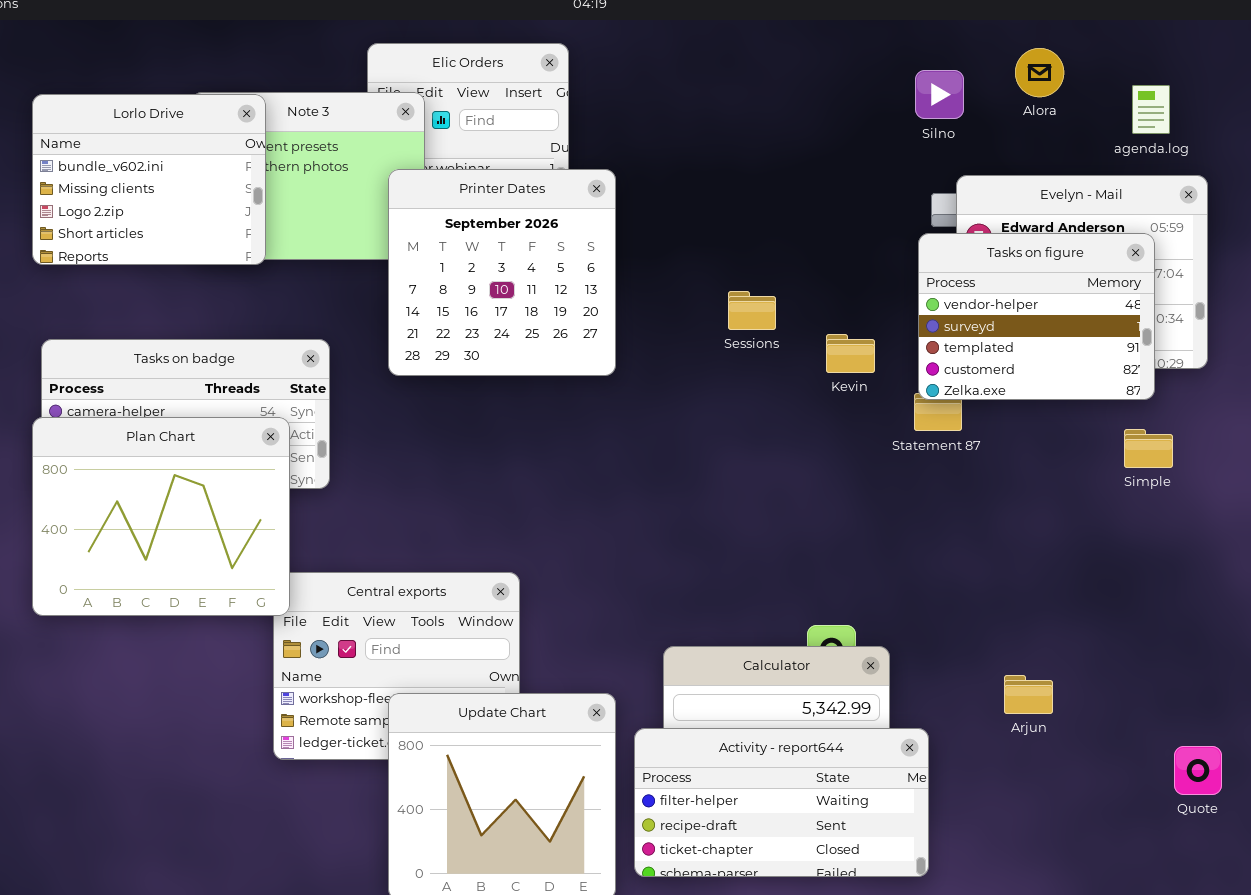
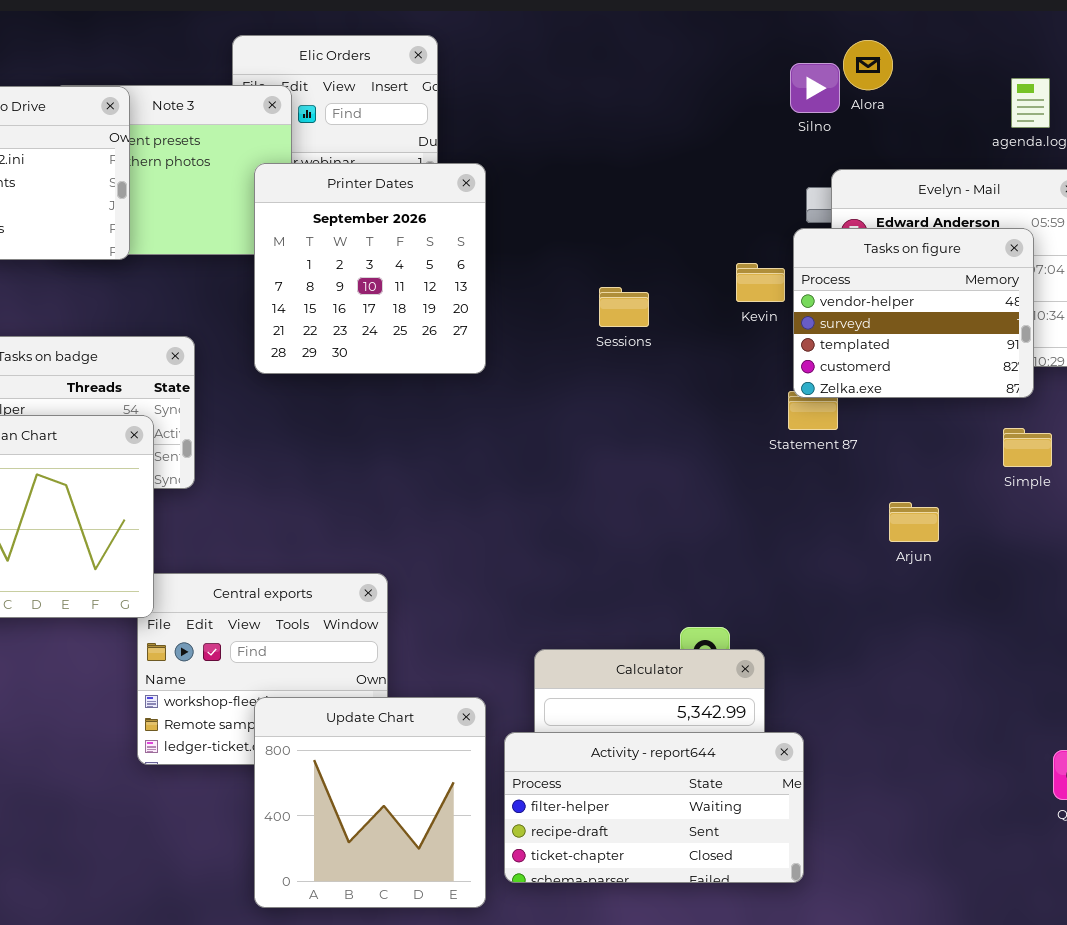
Alora: [1015,48,1064,97] -> [843,40,893,90], moved
Kevin: [826,334,875,373] -> [736,263,785,302], moved
Arjun: [1004,675,1053,714] -> [889,502,939,542], moved

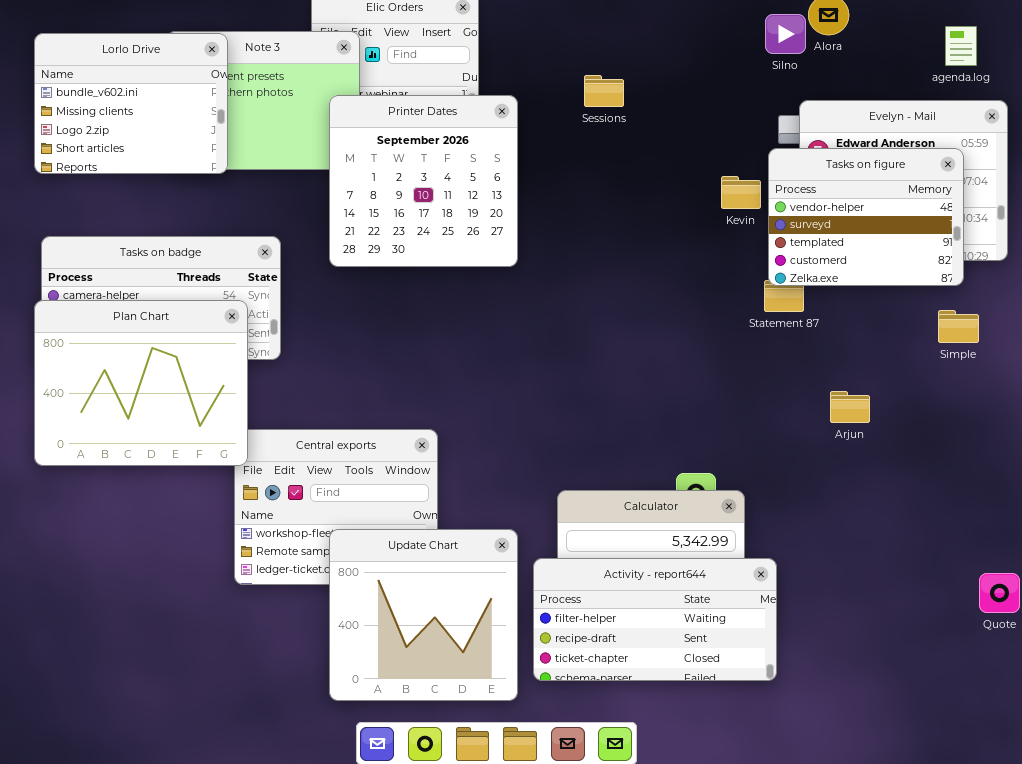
Sessions: [599,287,649,327] -> [584,75,624,107], moved
Arjun: [889,502,939,542] -> [830,391,870,423], moved

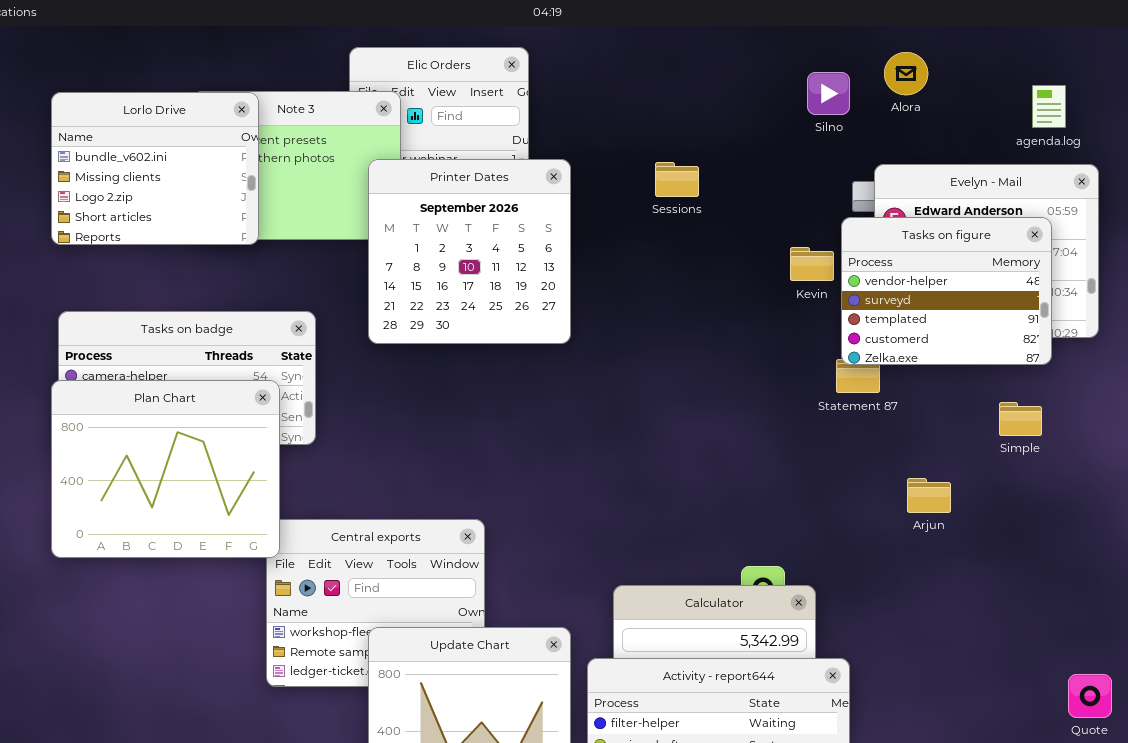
Silno: [765,14,806,54] -> [807,72,850,115], moved
Sessions: [584,75,624,107] -> [655,162,699,197], moved
Simple: [938,310,979,343] -> [999,402,1042,436], moved

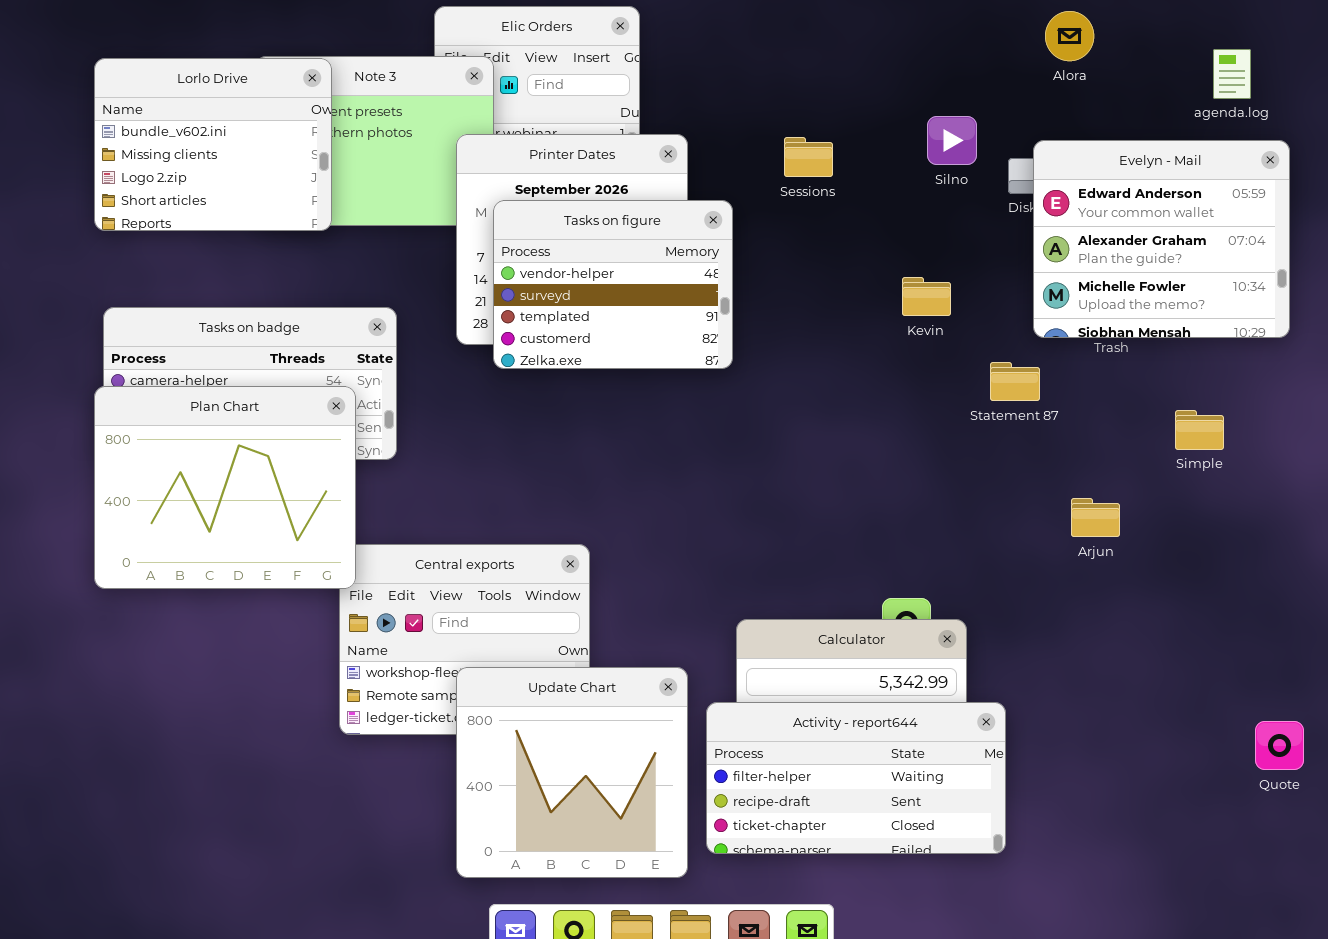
Silno: [807,72,850,115] -> [927,116,977,165], moved
Tasks on figure: [841,217,1052,365] -> [493,200,733,369], moved
Kevin: [790,247,834,281] -> [902,277,951,316], moved

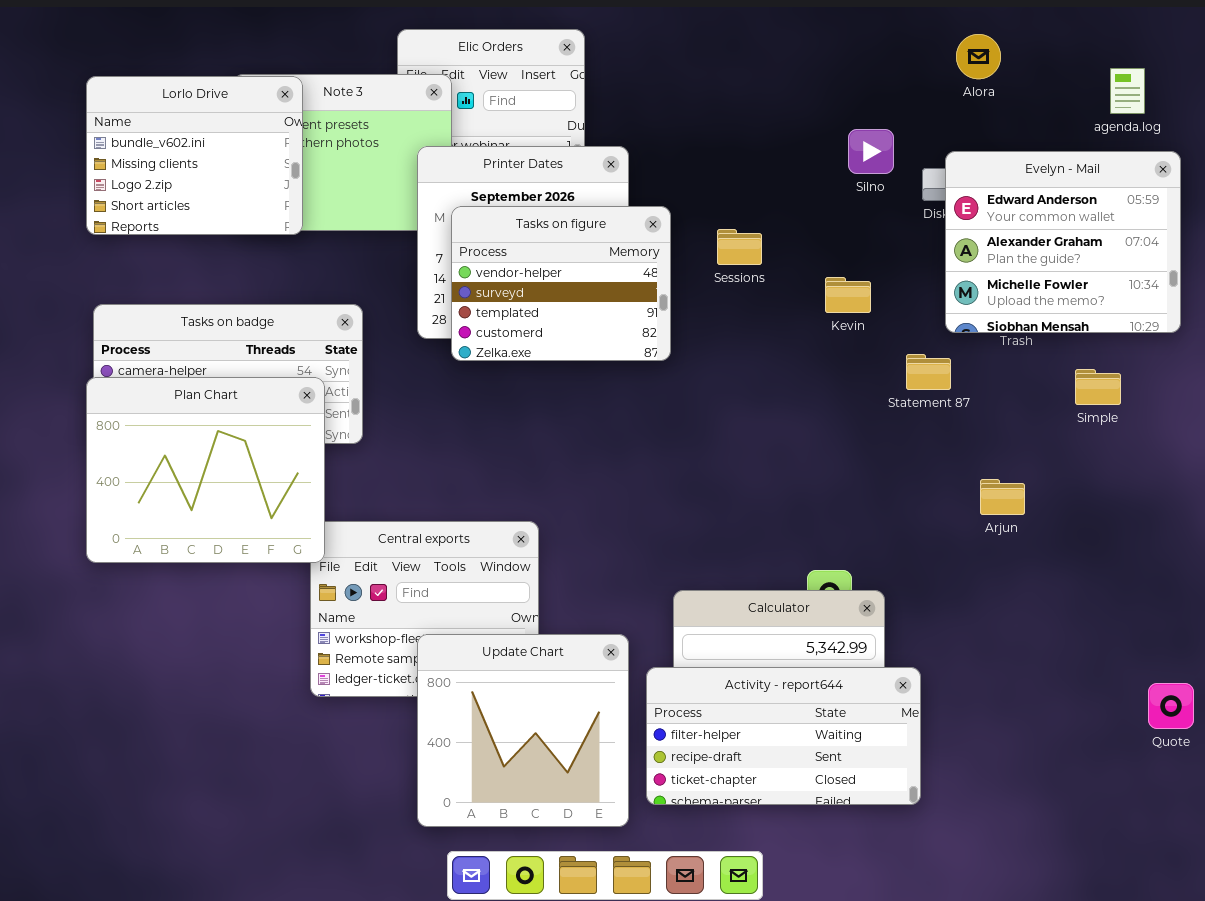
Sessions: [784,137,833,177] -> [717,229,762,265], moved
Simple: [1175,410,1224,450] -> [1075,369,1121,405], moved

